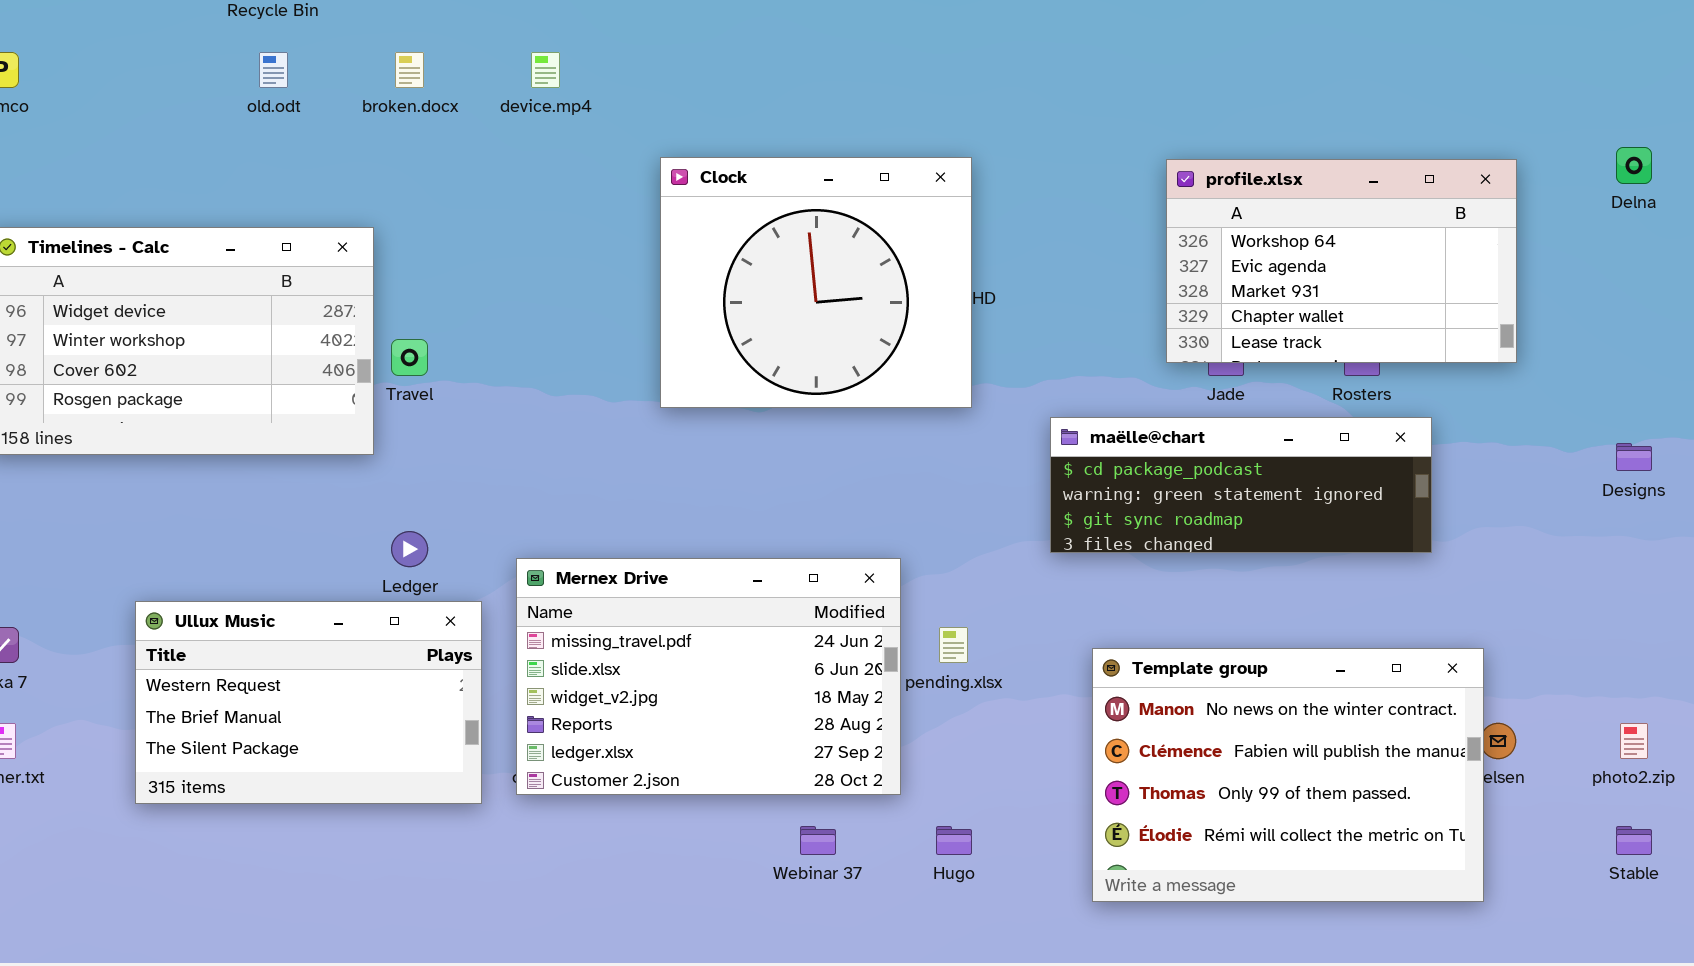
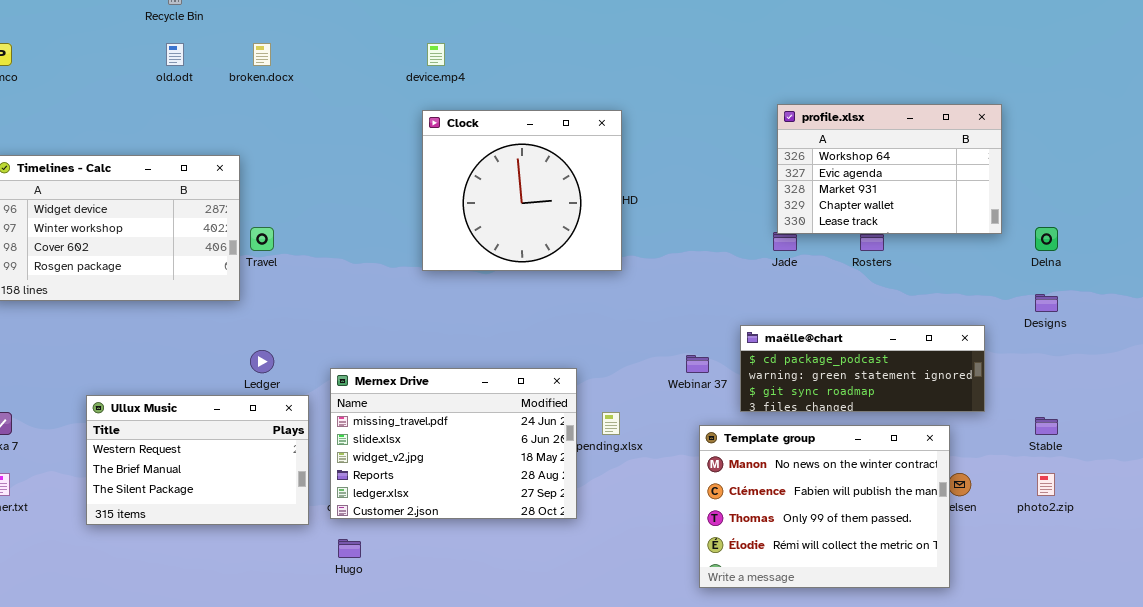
device.mp4: [531,52,560,88] -> [427,43,445,66], moved
Delna: [1616,147,1652,184] -> [1035,227,1058,251], moved
profile.xlsx: [1166,159,1517,363] -> [777,104,1002,234], moved
maëlle@chart: [1050,417,1432,553] -> [740,325,985,412], moved
Webinar 37: [800,826,836,855] -> [686,355,709,373], moved
Hugo: [936,826,972,855] -> [338,539,361,558], moved
Stable: [1616,826,1652,855] -> [1035,417,1058,435], moved

